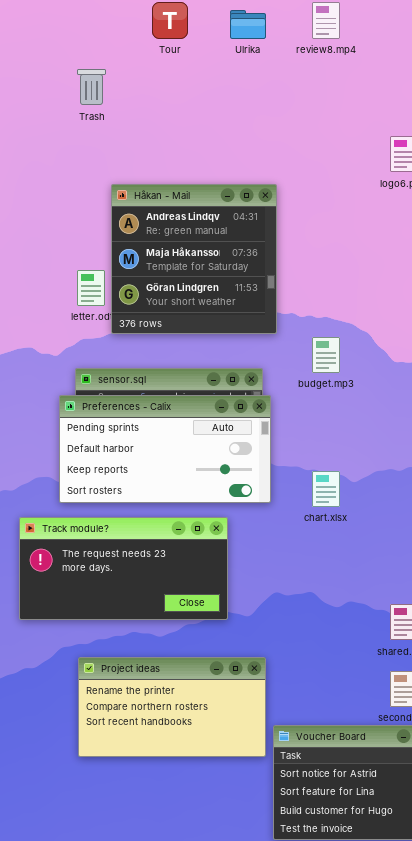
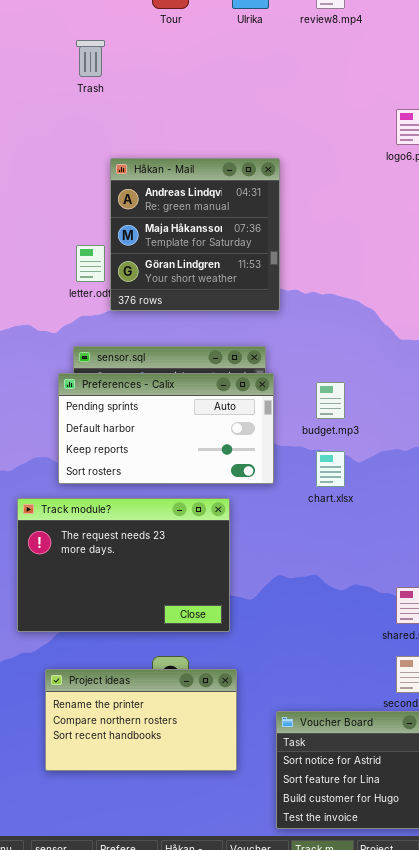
budget.mp3: [312,337,340,373] -> [316,382,345,419], moved
Track module?: [19,517,228,620] -> [17,498,230,632], resized
Project ideas: [78,657,266,757] -> [45,669,237,771], moved

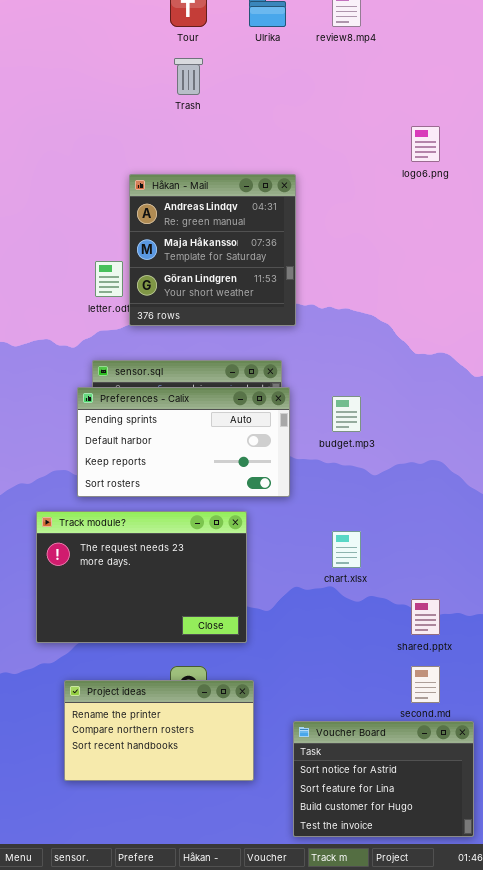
Trash: [76,40,105,77] -> [174,58,203,95], moved
chart.xlsx: [316,451,345,487] -> [332,531,361,568], moved

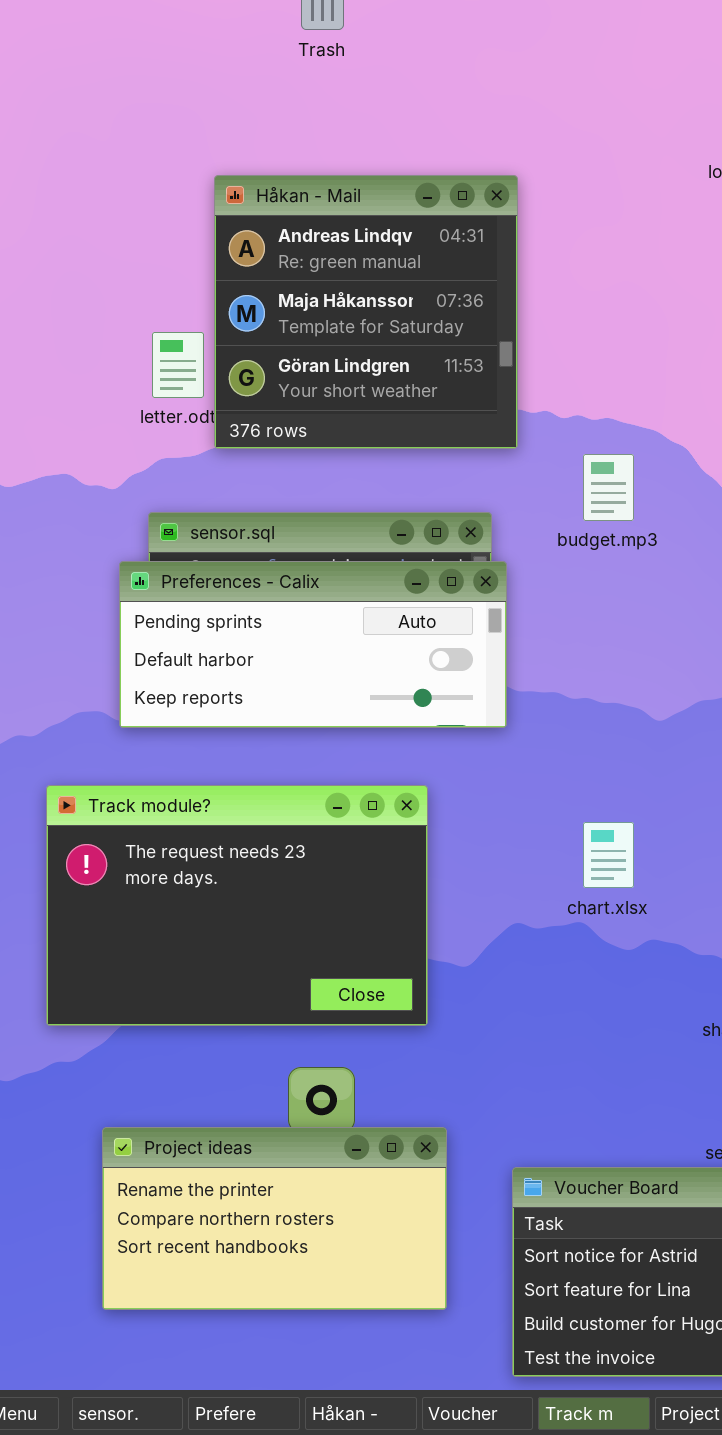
Preferences - Calix: [77,387,290,497] -> [119,561,507,728], resized
budget.mp3: [332,396,361,432] -> [583,454,634,521], moved
Project ideas: [64,680,254,781] -> [102,1127,447,1310], moved

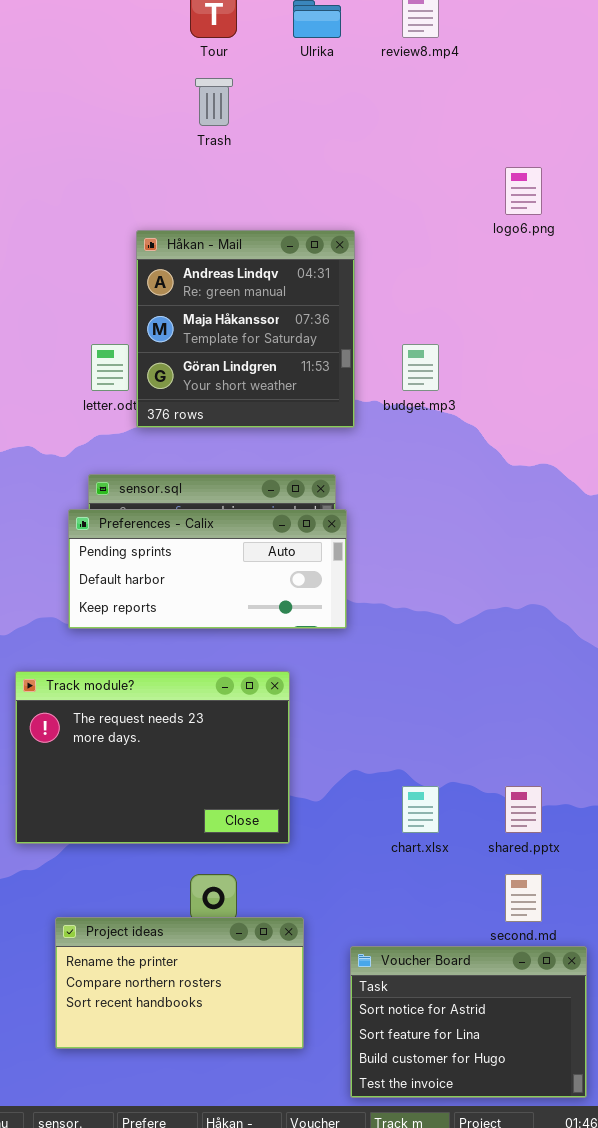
budget.mp3: [583,454,634,521] -> [402,344,439,391], moved
chart.xlsx: [583,822,634,888] -> [402,786,439,833], moved

